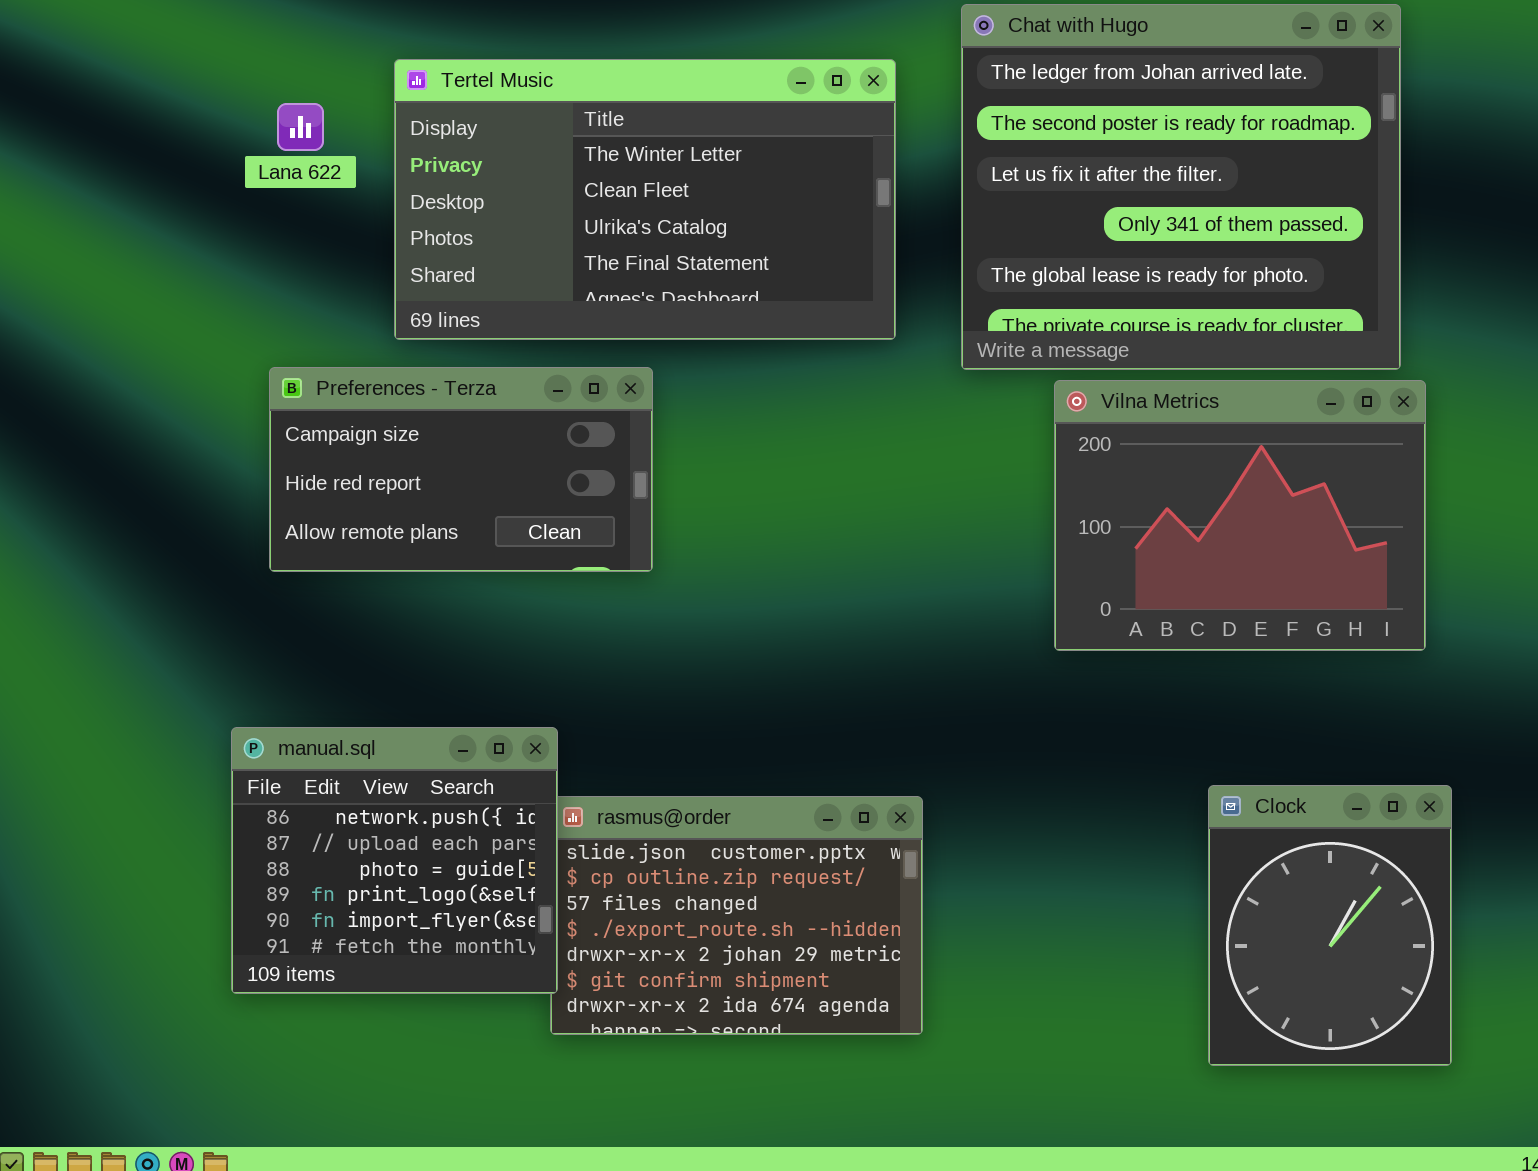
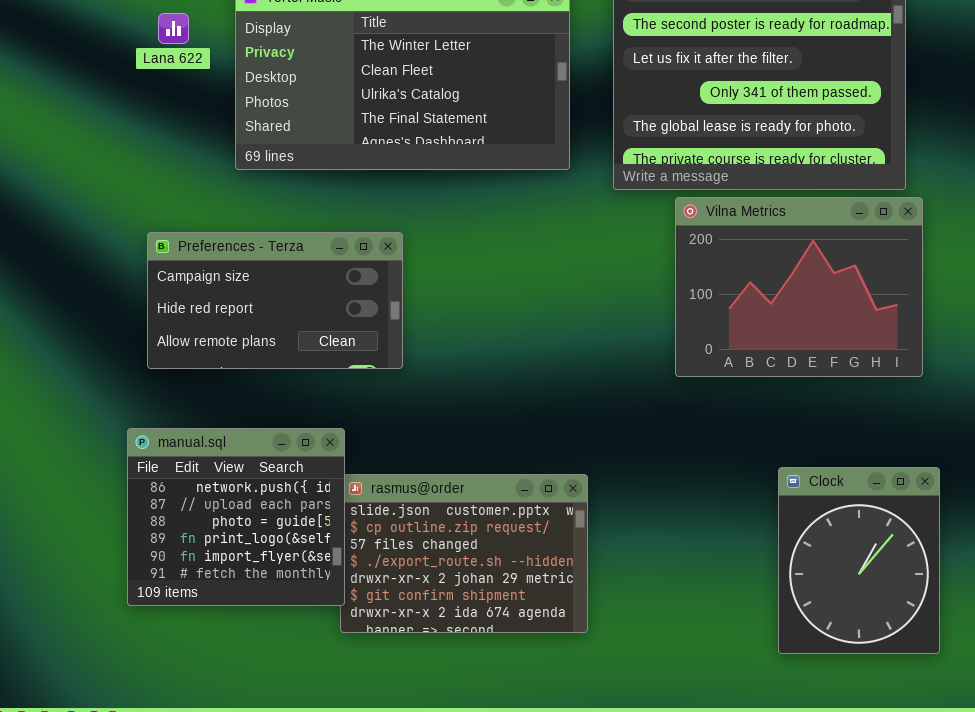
Preferences - Terza: [269,367,653,572] -> [147,232,403,369], moved

